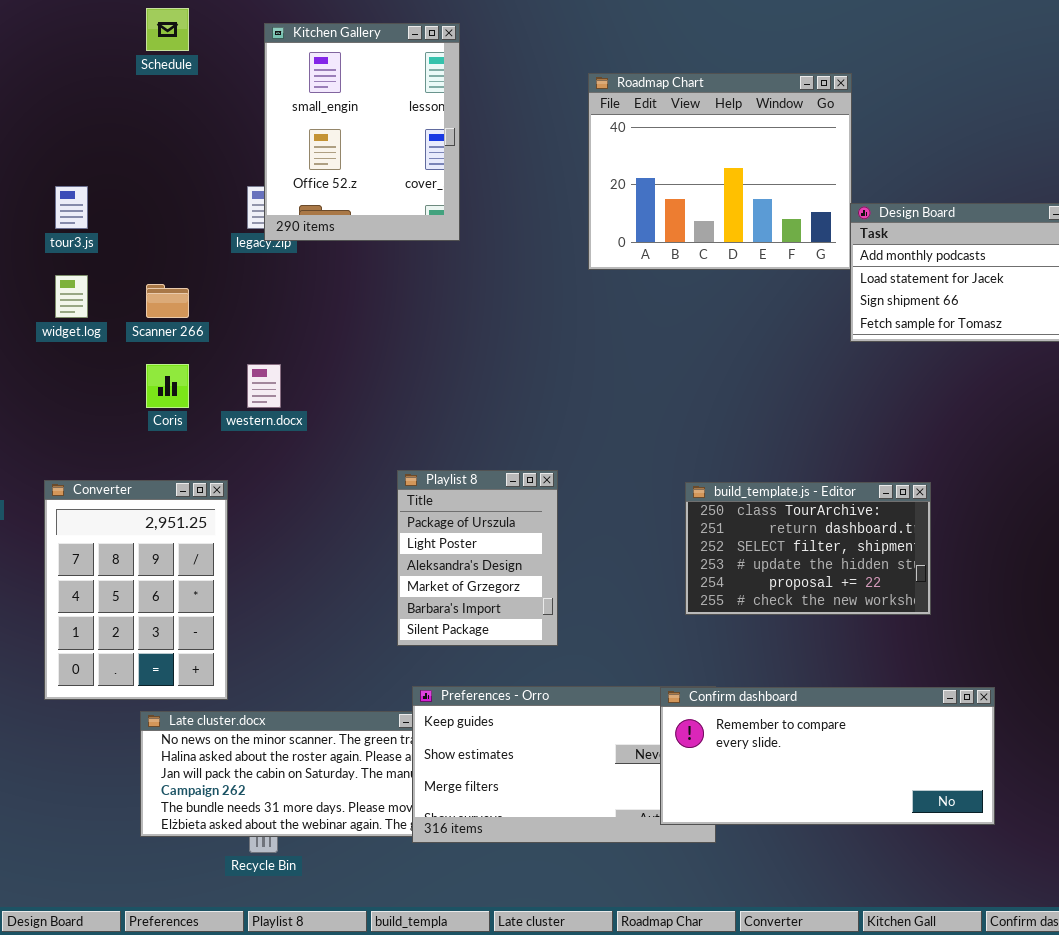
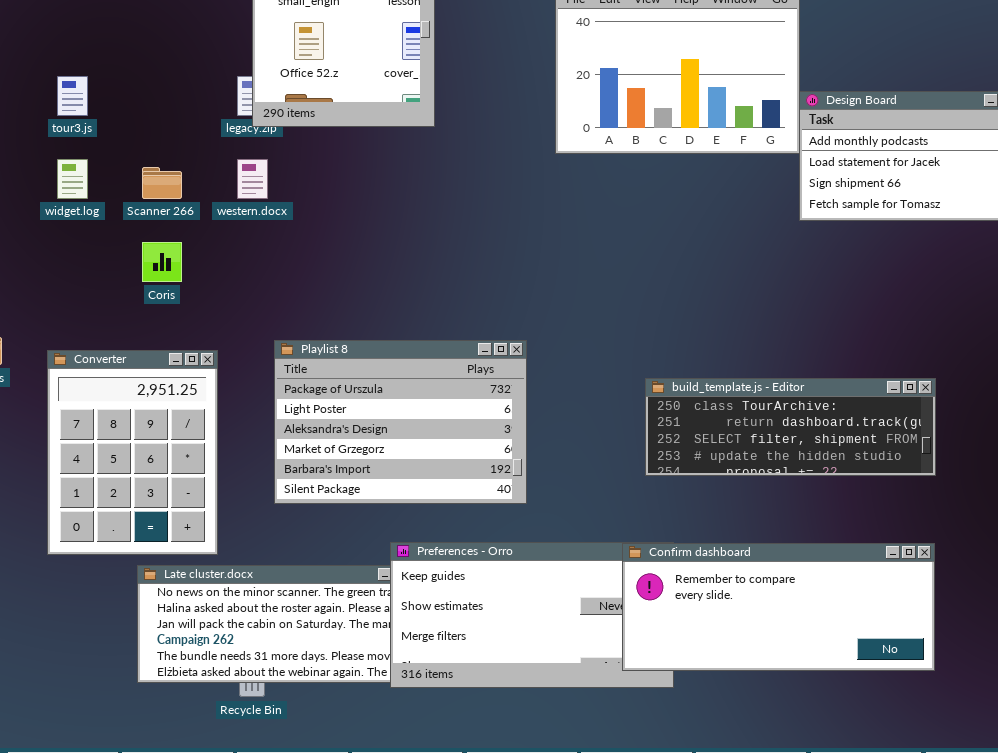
western.docx: [247,364,281,408] -> [237,159,268,199], moved
Playlist 8: [397,470,558,646] -> [274,340,527,504], resized
build_template.js - Editor: [685,482,931,615] -> [645,378,936,476], resized

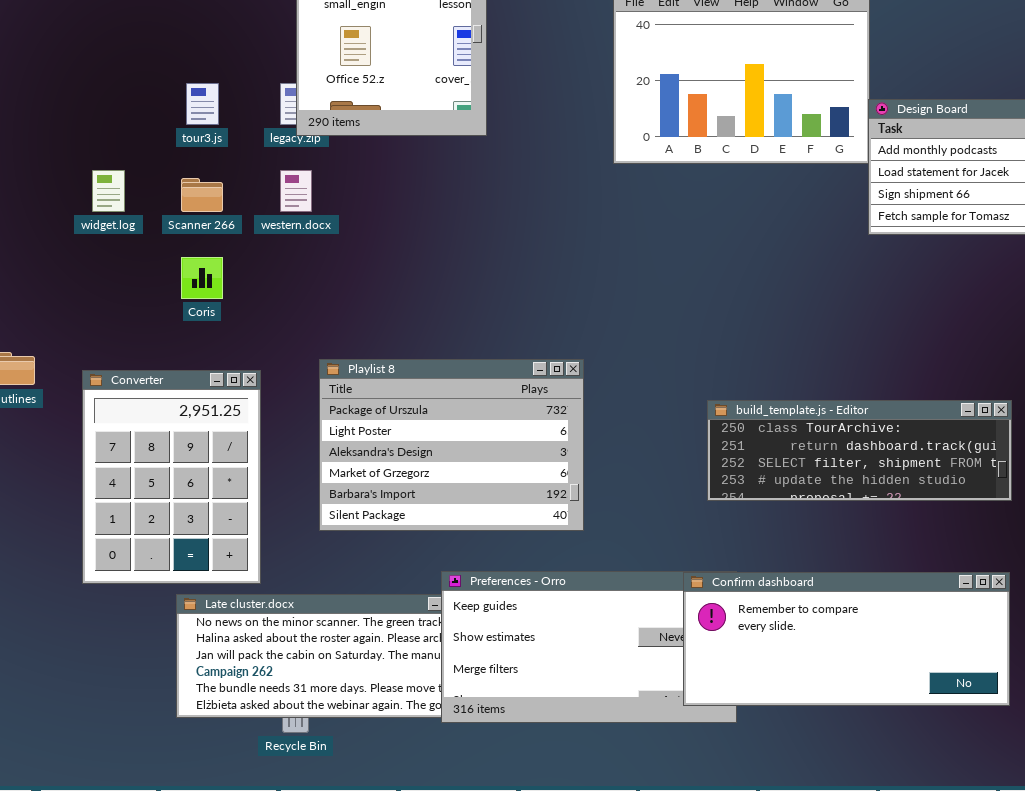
tour3.js: [57,76,88,116] -> [186,83,219,125], moved

